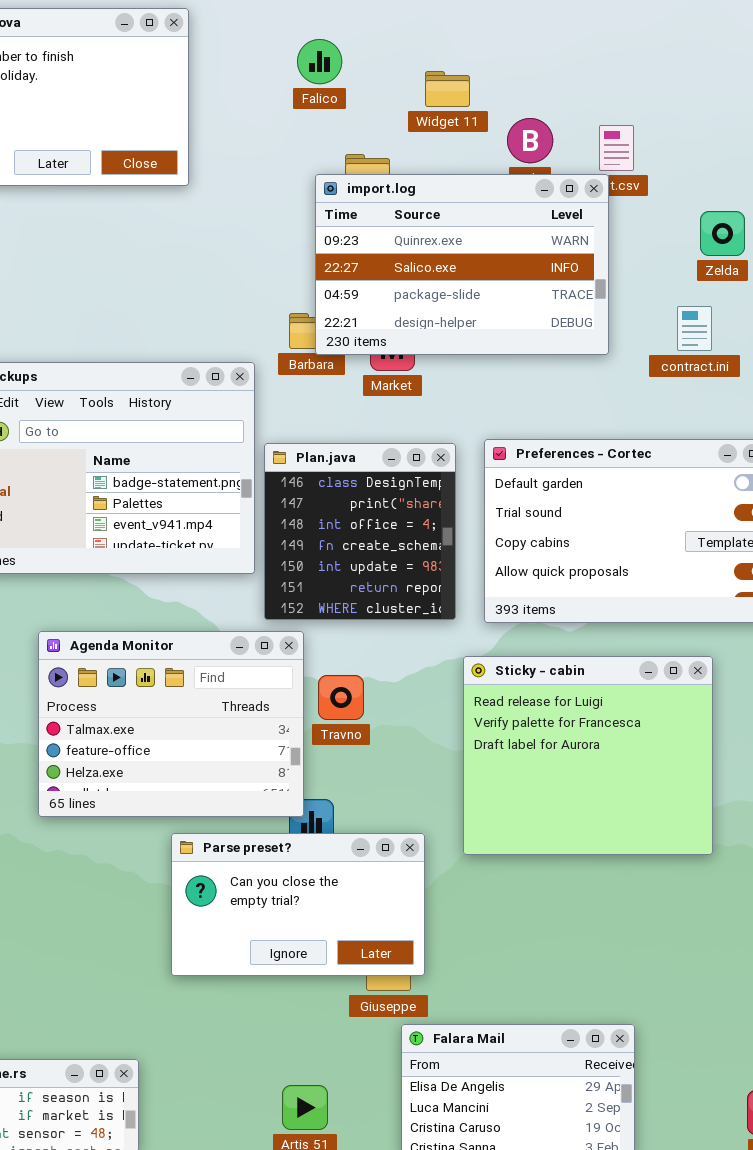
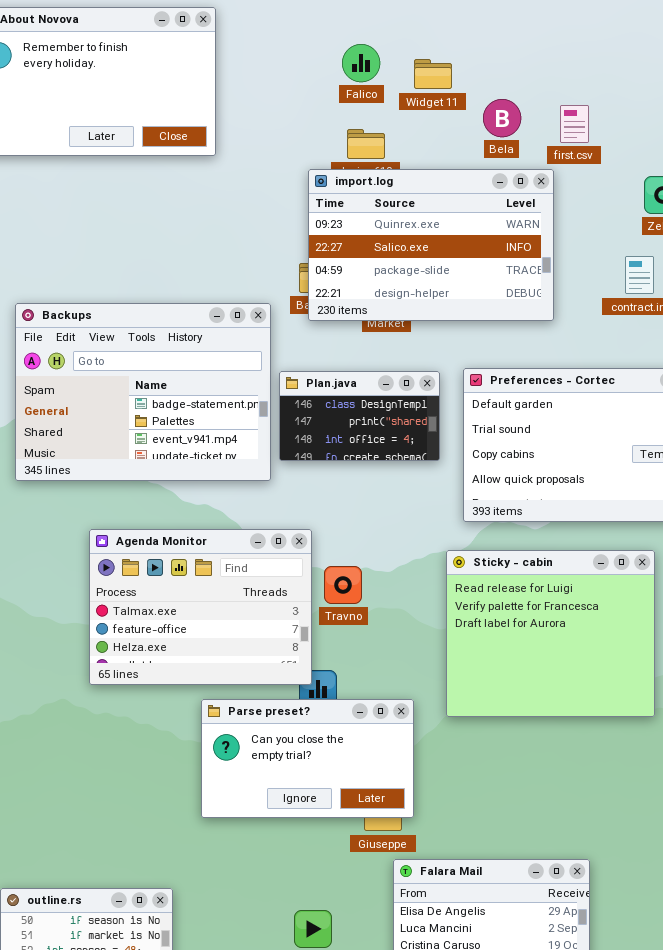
Falico: [297,39,342,84] -> [342,44,380,82], moved
import.log: [315,174,609,355] -> [308,169,554,321], moved
Plan.java: [264,443,456,620] -> [279,371,440,461], resized

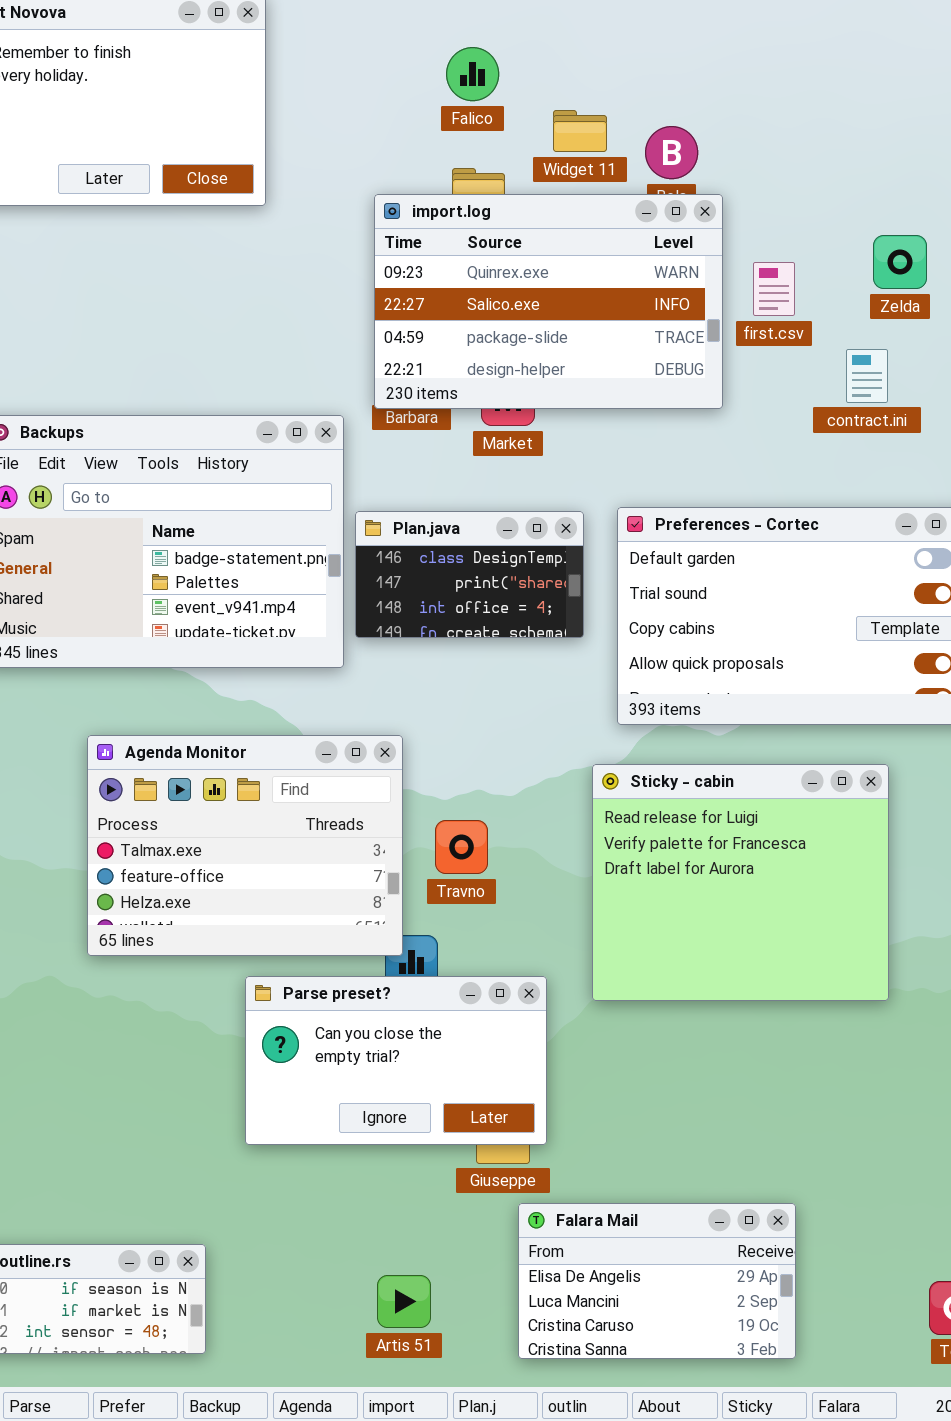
Widget 11: [414,59,452,89] -> [553,110,607,152], moved
first.csv: [560,105,589,143] -> [753,262,795,316], moved
import.log: [308,169,554,321] -> [374,194,723,409], moved
Travno: [324,566,362,604] -> [435,820,488,874], moved

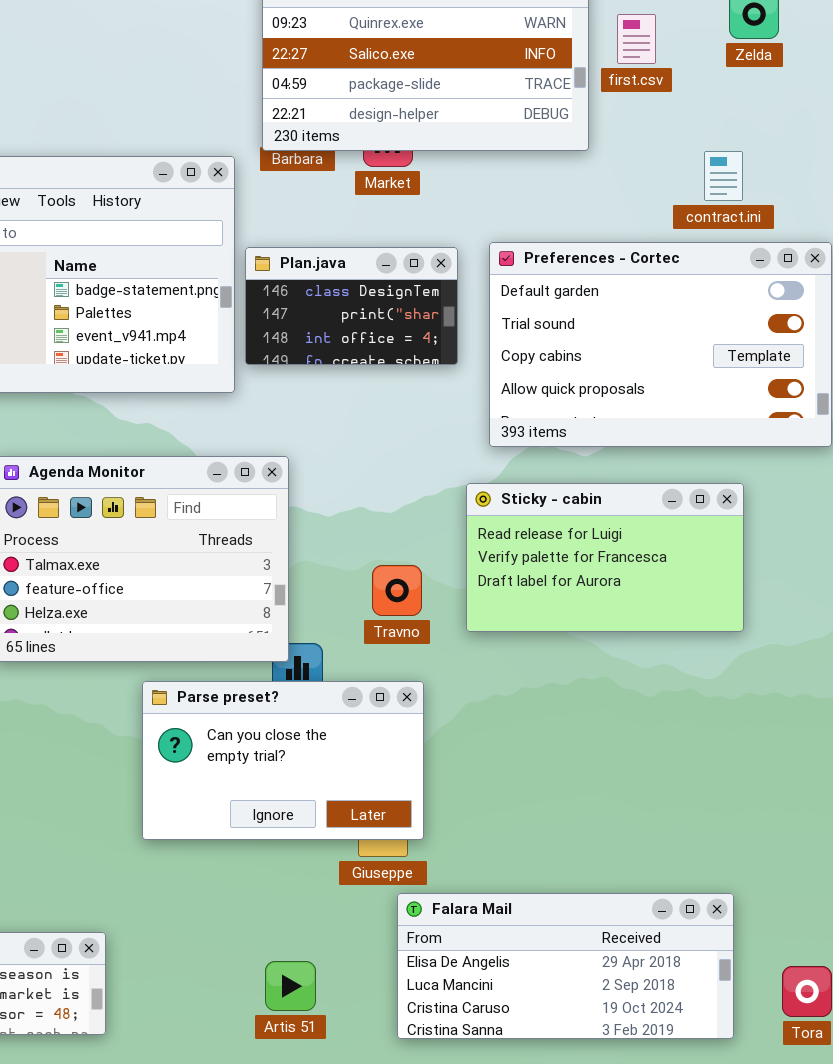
contract.ini: [846,349,888,403] -> [704,151,743,201], moved
Sticky - cabin: [592,764,889,1001] -> [466,483,744,632], resized
Travno: [435,820,488,874] -> [372,565,422,616], moved
Falara Mail: [518,1203,796,1359] -> [397,893,734,1039], resized

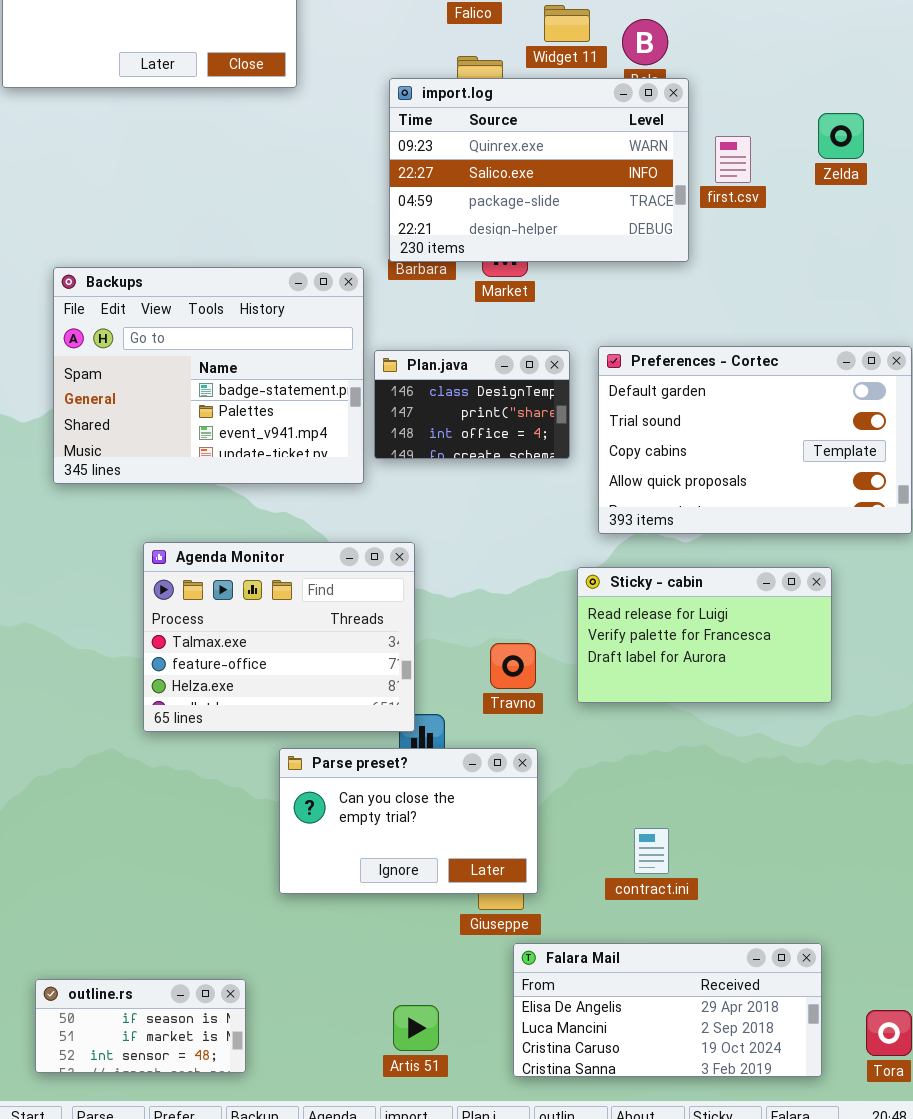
contract.ini: [704,151,743,201] -> [634,828,669,874], moved

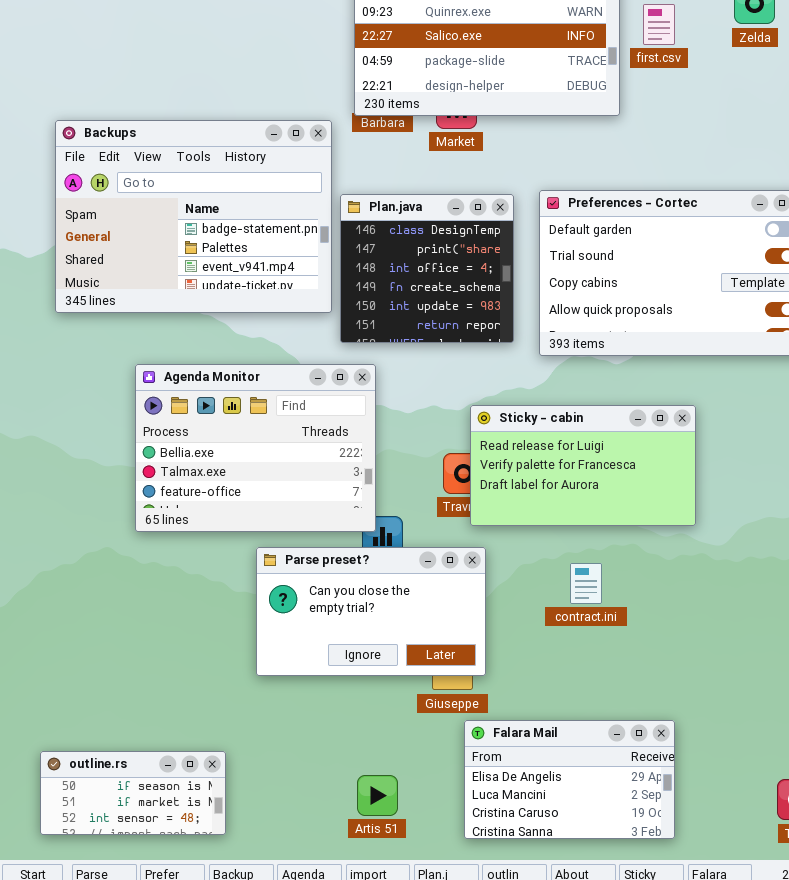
Plan.java: [374,350,570,459] -> [340,194,514,343], resized
Agenda Monitor: [143,542,415,732] -> [135,364,376,532], scrolled up 1 row
Sticky - cabin: [577,567,832,703] -> [470,405,696,526], moved
contract.ini: [634,828,669,874] -> [570,563,602,604], moved
Falara Mail: [513,943,822,1077] -> [464,720,675,839], resized

